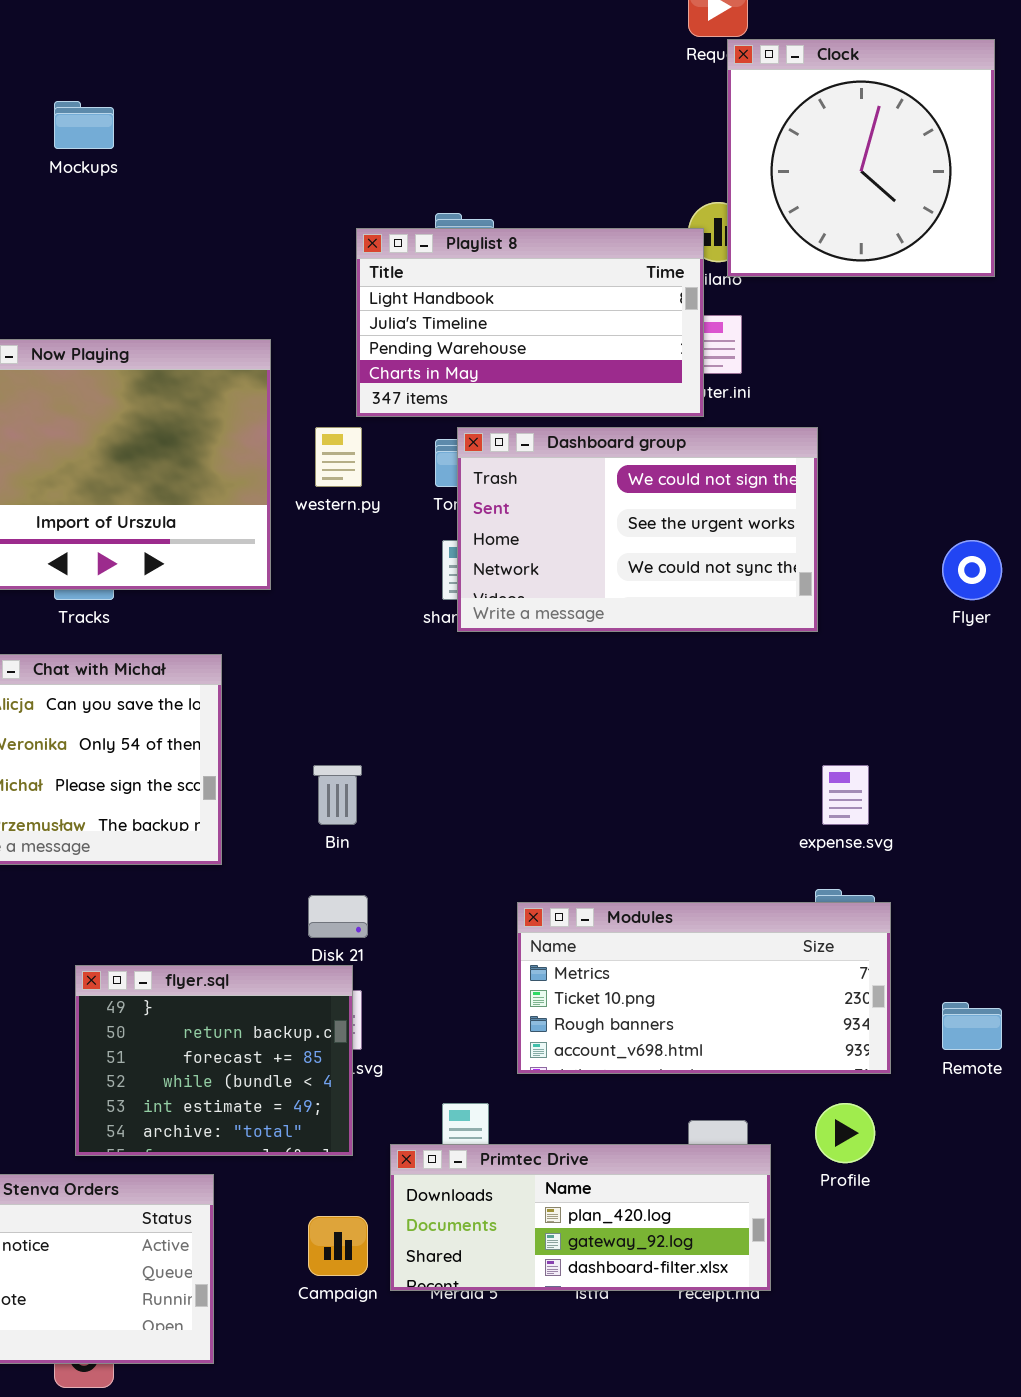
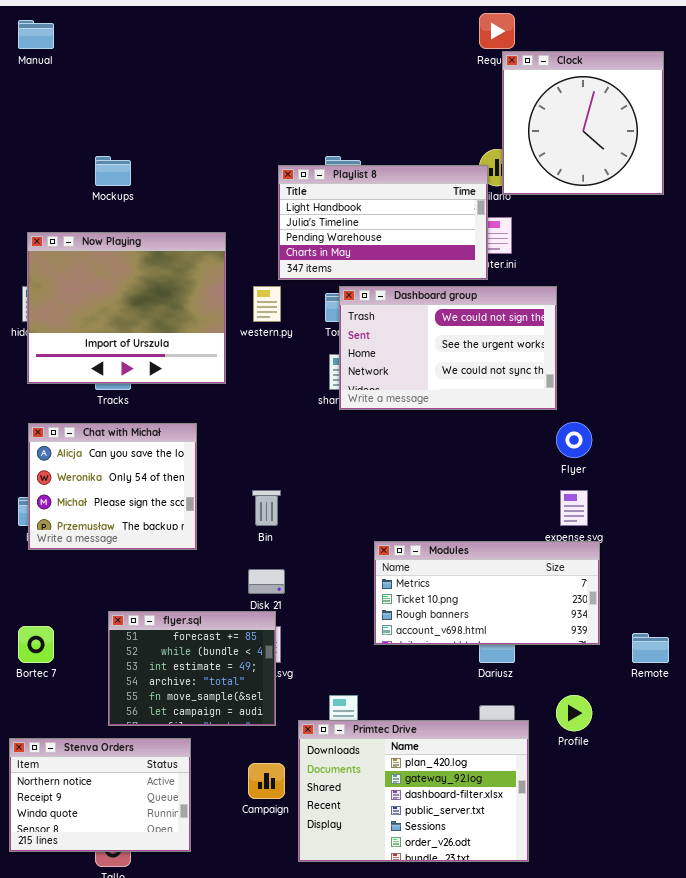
Mockups: [54,101,114,149] -> [95,156,131,186], moved
Flyer: [942,540,1002,600] -> [556,422,592,458], moved
Modules: [517,902,891,1074] -> [374,541,600,645], moved
flyer.sql: [75,965,353,1156] -> [108,611,276,726], scrolled down 2 rows
Primtec Drive: [390,1144,771,1291] -> [298,720,529,862], resized

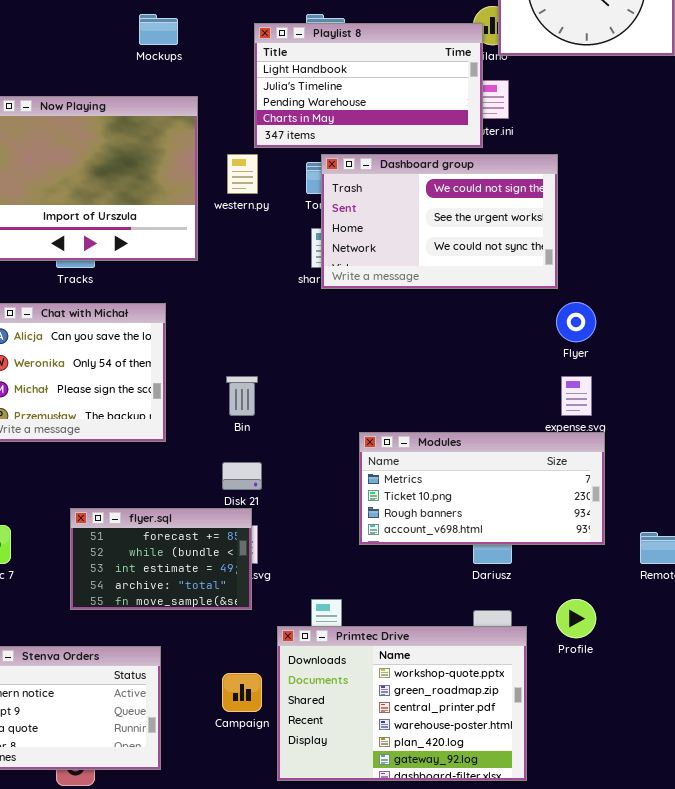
Mockups: [95,156,131,186] -> [139,14,178,45], moved
flyer.sql: [108,611,276,726] -> [70,508,252,610], resized
Primtec Drive: [298,720,529,862] -> [277,626,527,781], scrolled up 4 rows

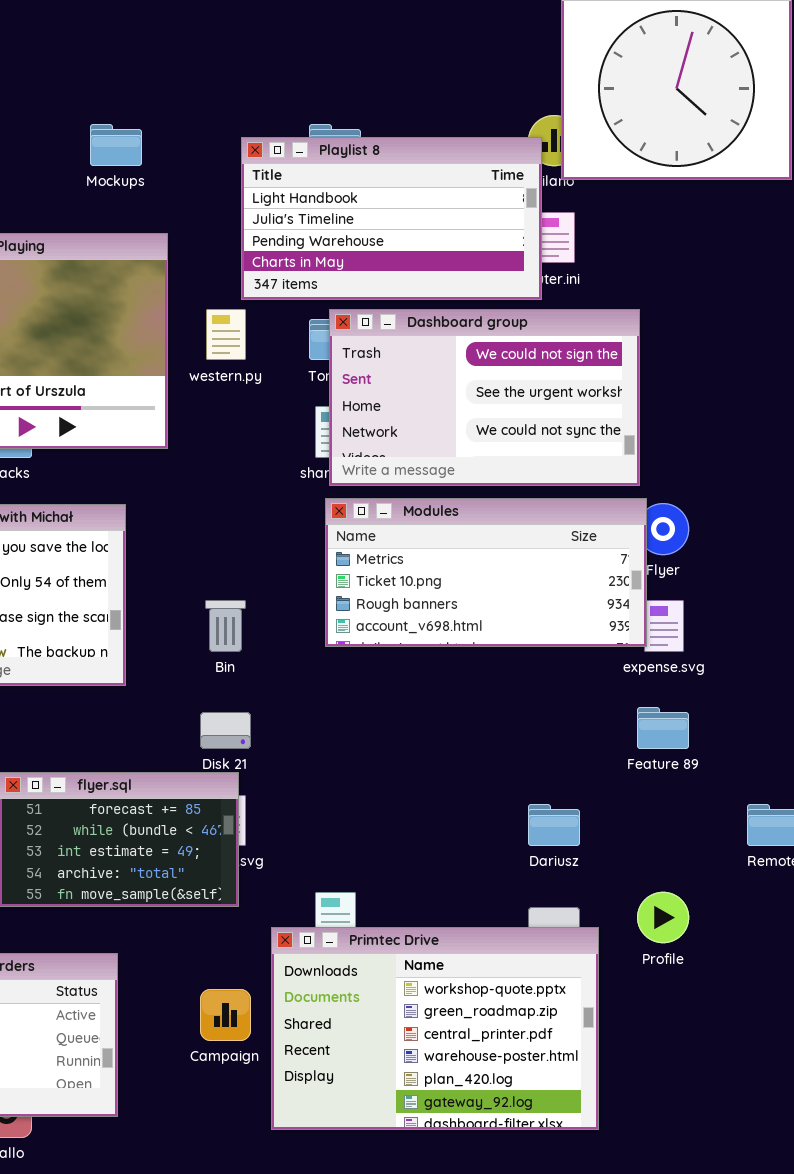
Modules: [359,432,605,545] -> [325,498,647,647], moved

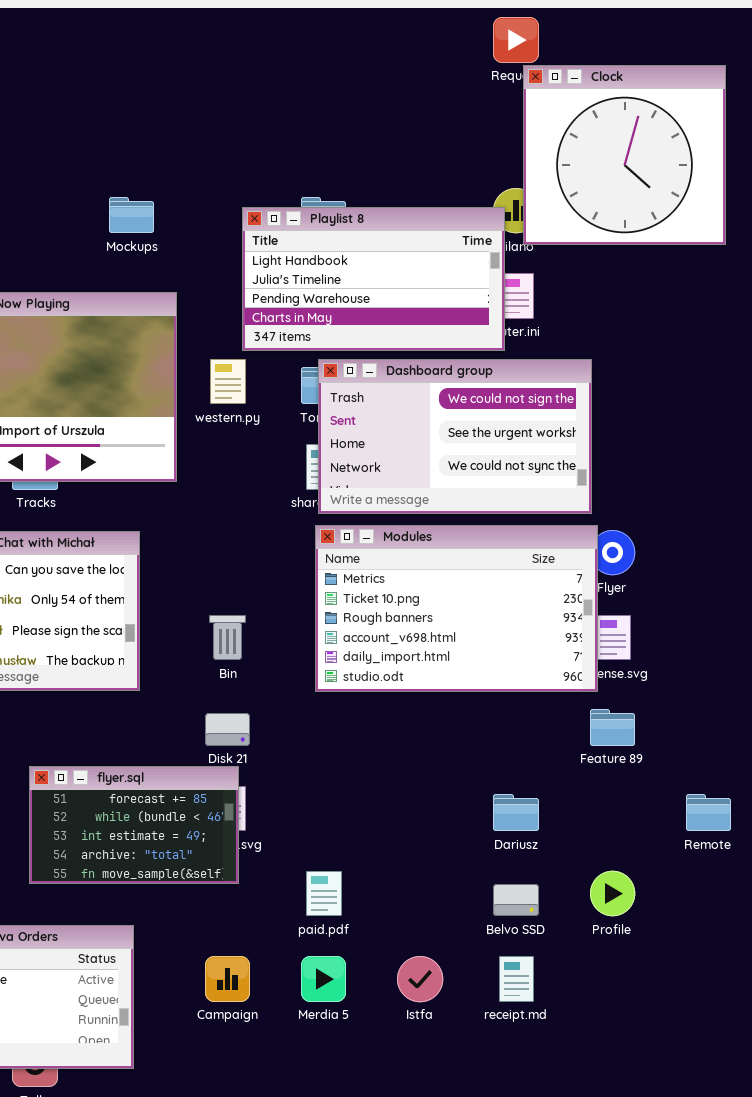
Modules: [325,498,647,647] -> [315,525,598,692], resized
Primtec Drive: [271,927,599,1130] -> none, closed

